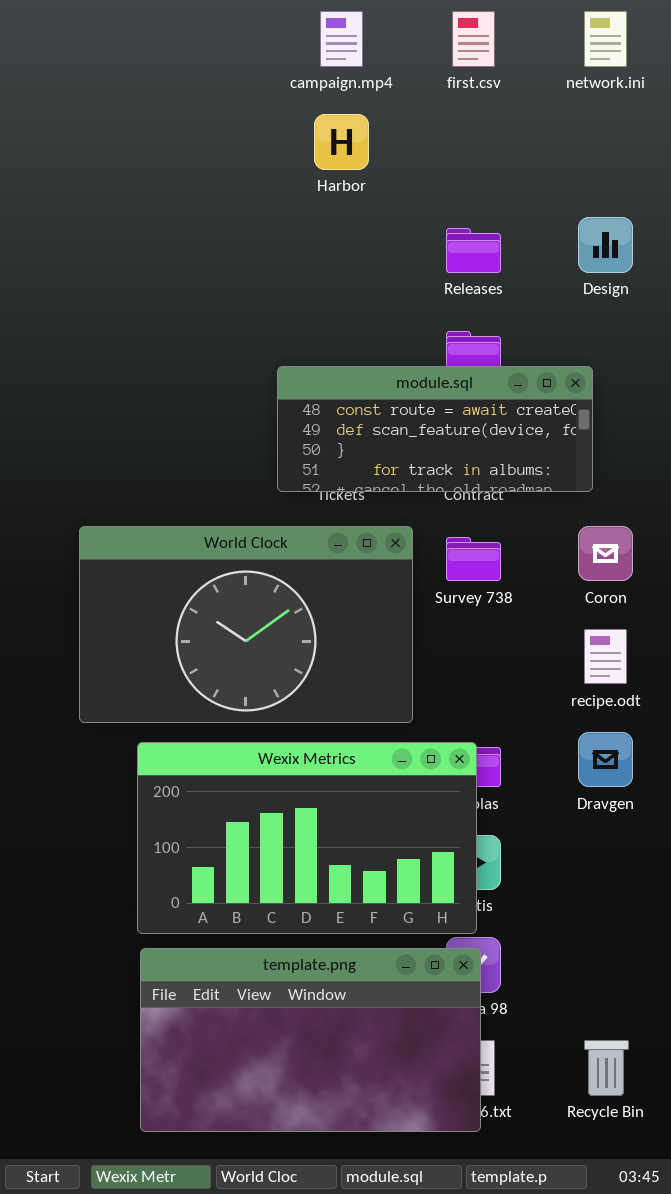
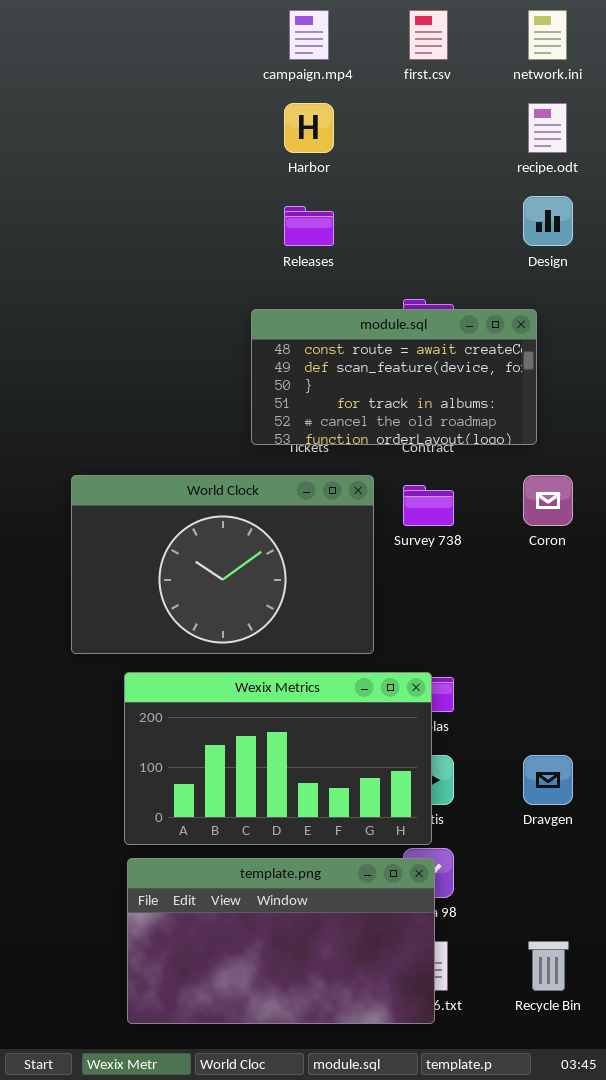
Releases: [446,228,501,273] -> [284,206,334,246], moved
module.sql: [277,366,593,492] -> [251,309,537,445], resized
recipe.odt: [584,629,627,684] -> [528,103,567,153], moved
Dravgen: [578,732,633,787] -> [523,755,573,805], moved

